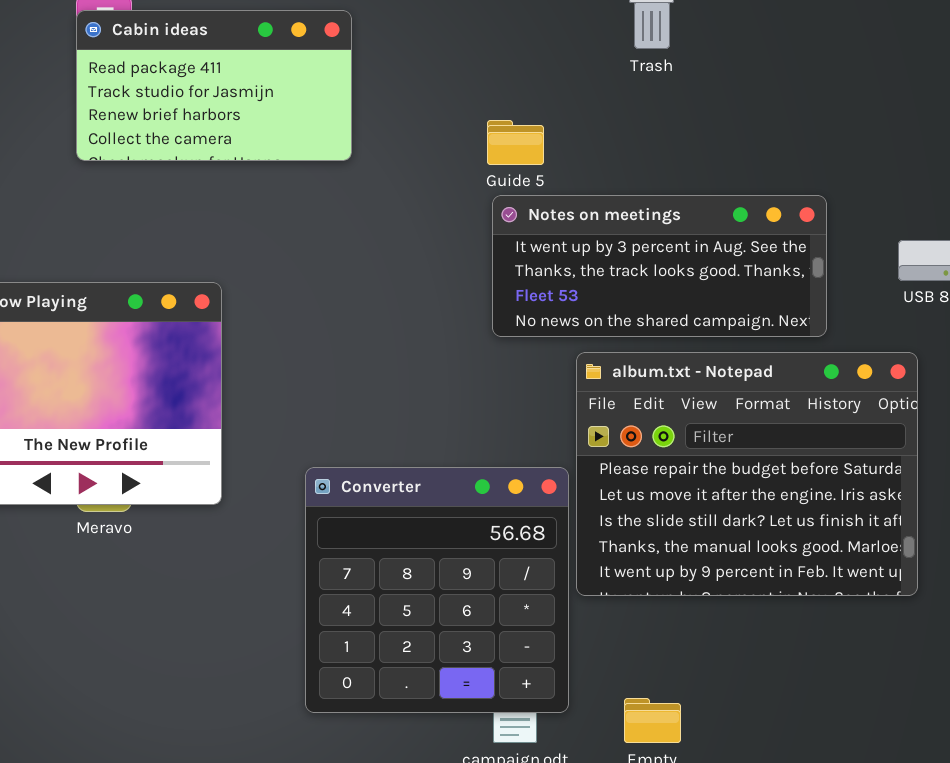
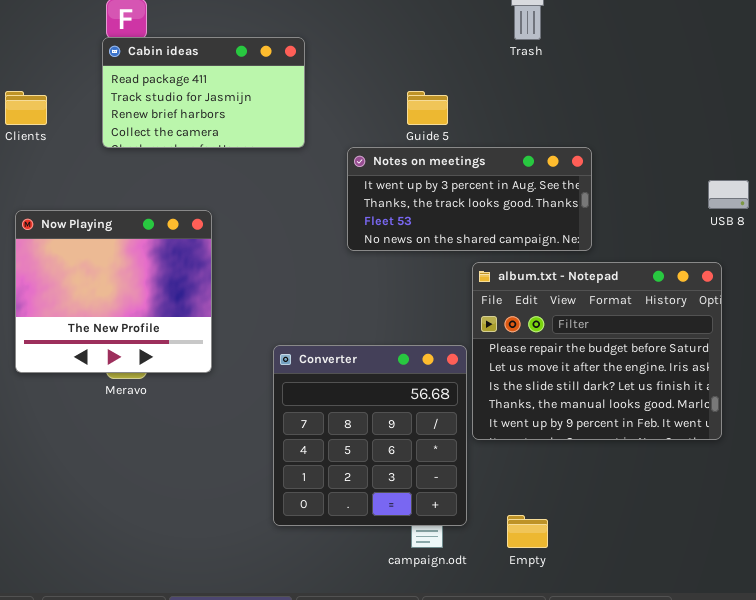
Cabin ideas: [76,10,352,161] -> [102,37,305,148], moved
Notes on meetings: [492,195,827,337] -> [347,147,592,251], moved

